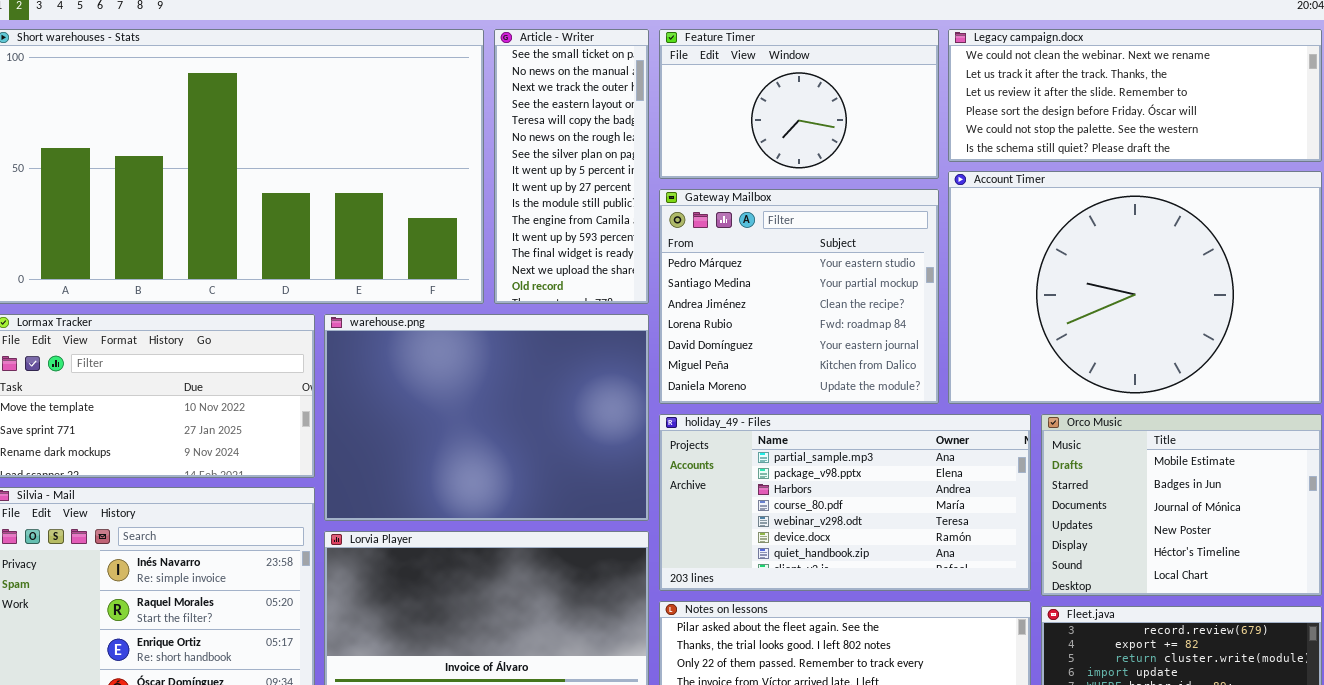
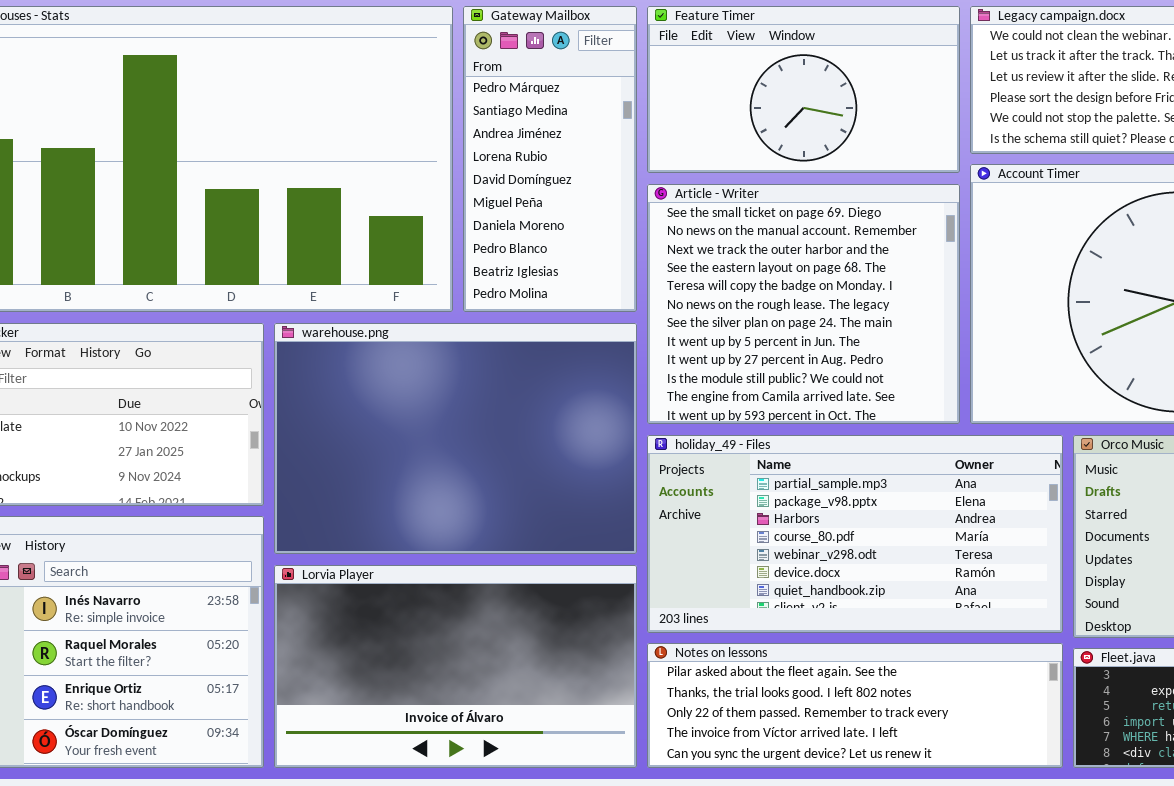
Article - Writer: [494,29,649,304] -> [647,184,960,424], moved, resized
Gateway Mailbox: [659,189,939,404] -> [463,6,637,312], moved, resized

